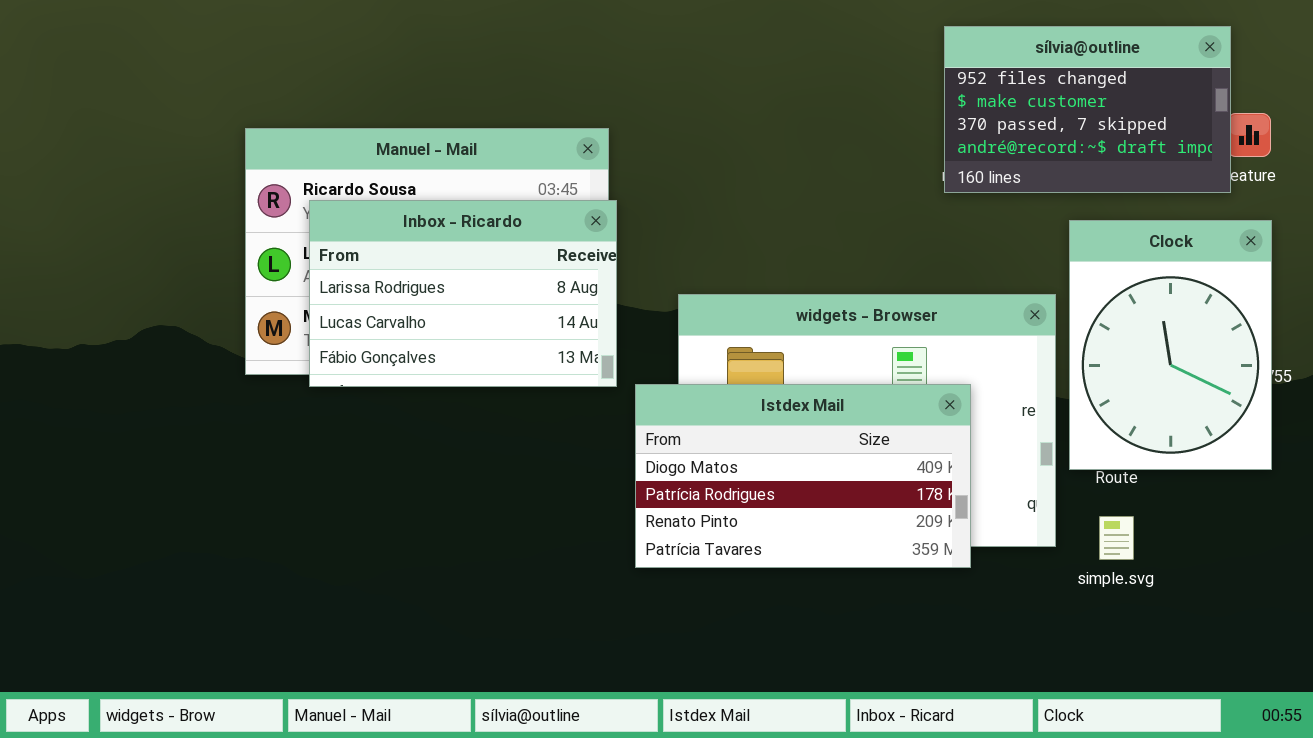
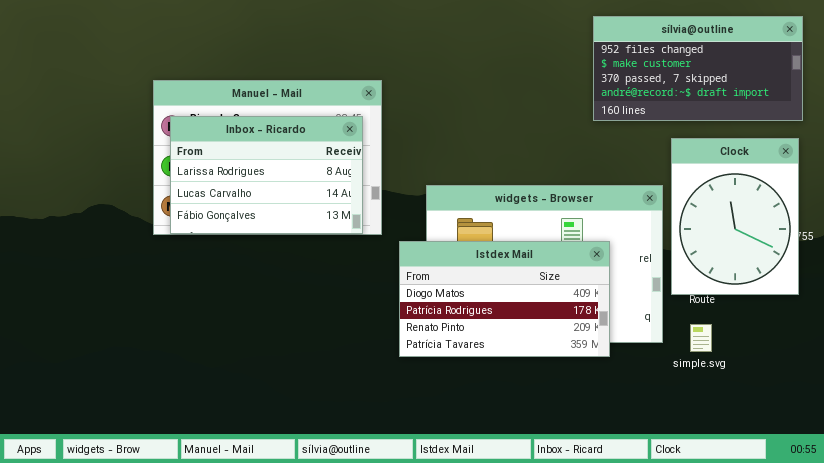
sílvia@outline: [944,26,1231,193] -> [593,16,803,121], resized
Inbox - Ricardo: [309,200,617,387] -> [170,116,363,234], moved

